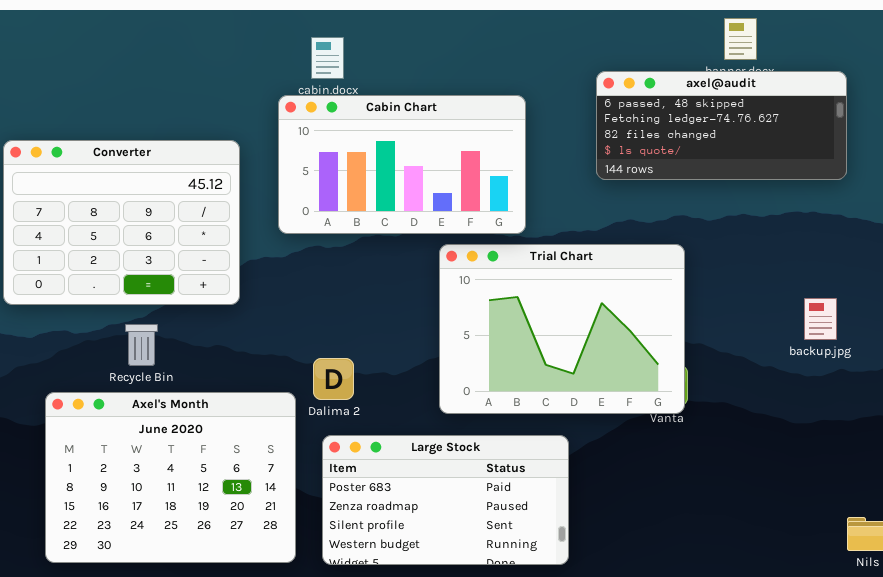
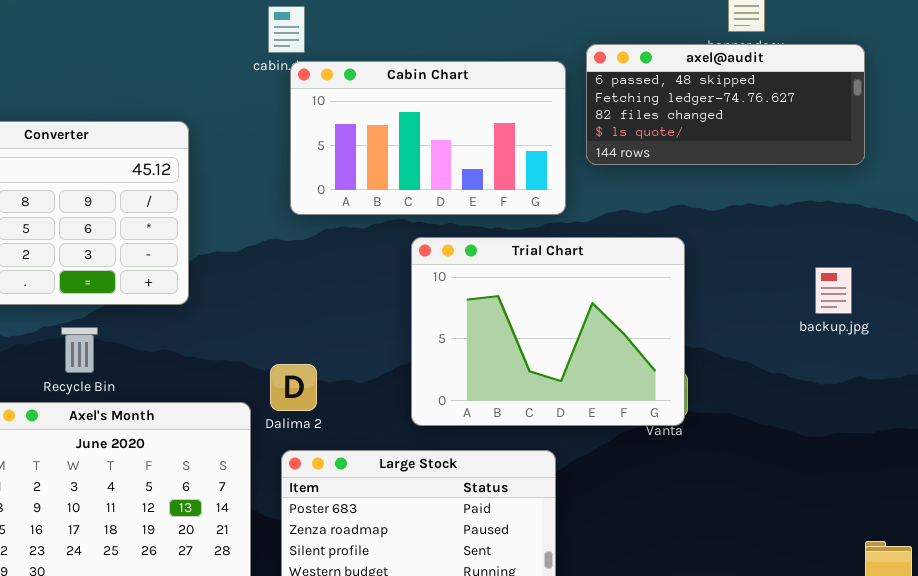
Cabin Chart: [278,95,526,234] -> [290,61,566,215], moved
backup.jpg: [804,298,837,340] -> [815,267,852,314], moved

